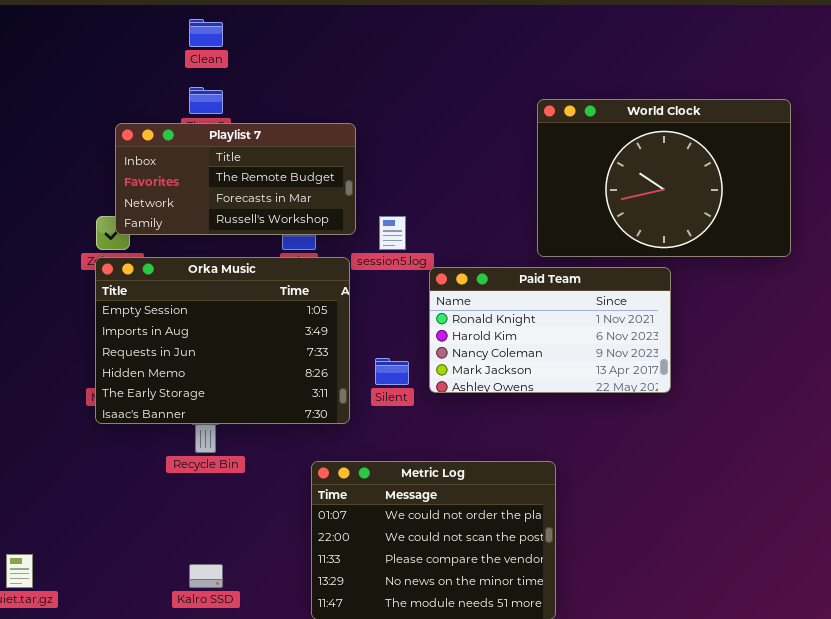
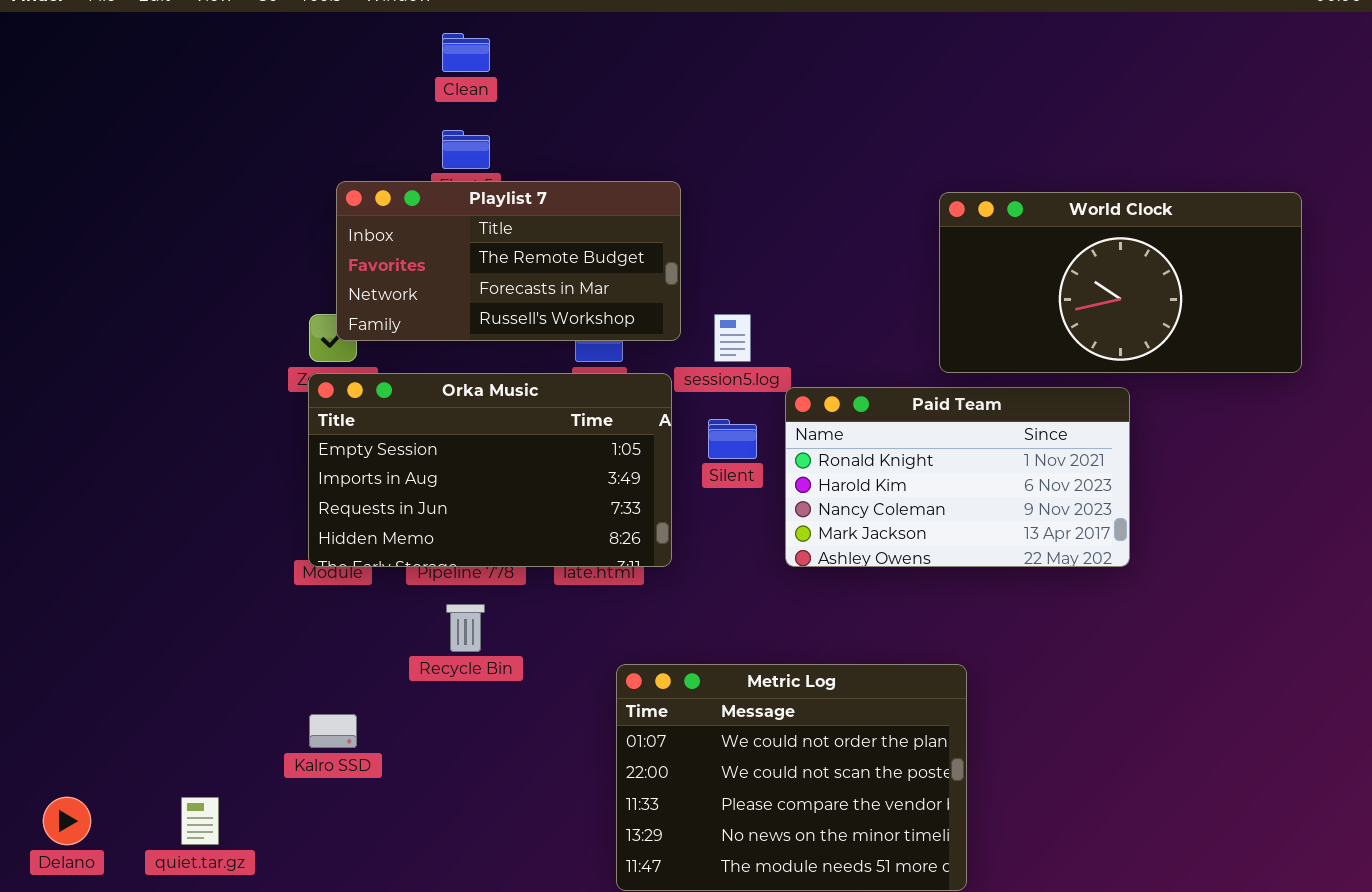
World Clock: [537,99,791,257] -> [939,192,1302,373], resized
Orka Music: [95,257,350,424] -> [308,373,672,567], resized
Silent: [375,358,409,385] -> [708,419,757,459], moved
Kalro SSD: [189,564,223,588] -> [309,714,357,748], moved

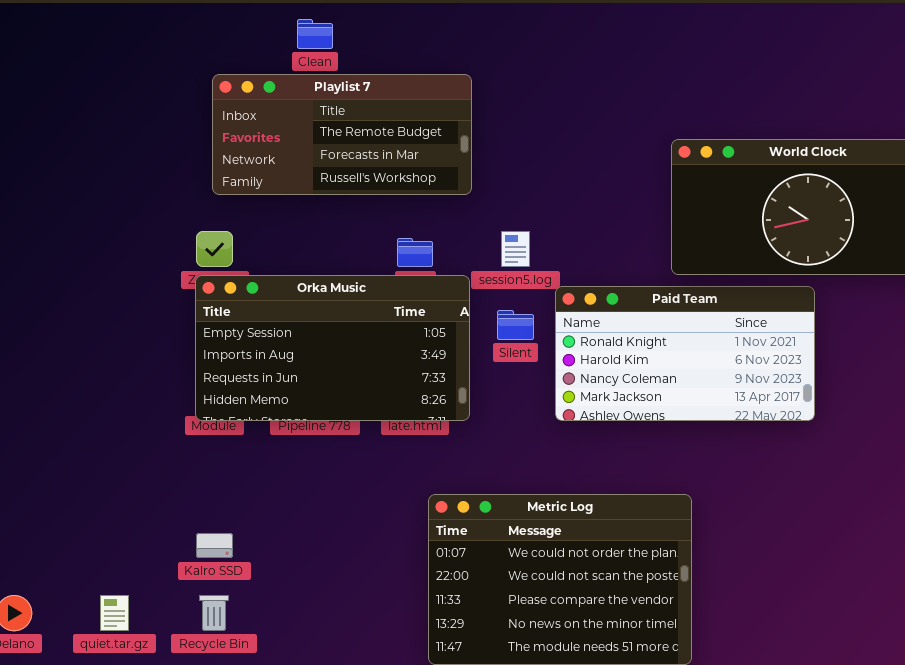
Playlist 7: [336,181,681,341] -> [212,74,472,195], moved
Recycle Bin: [446,604,485,652] -> [199,595,229,631], moved

